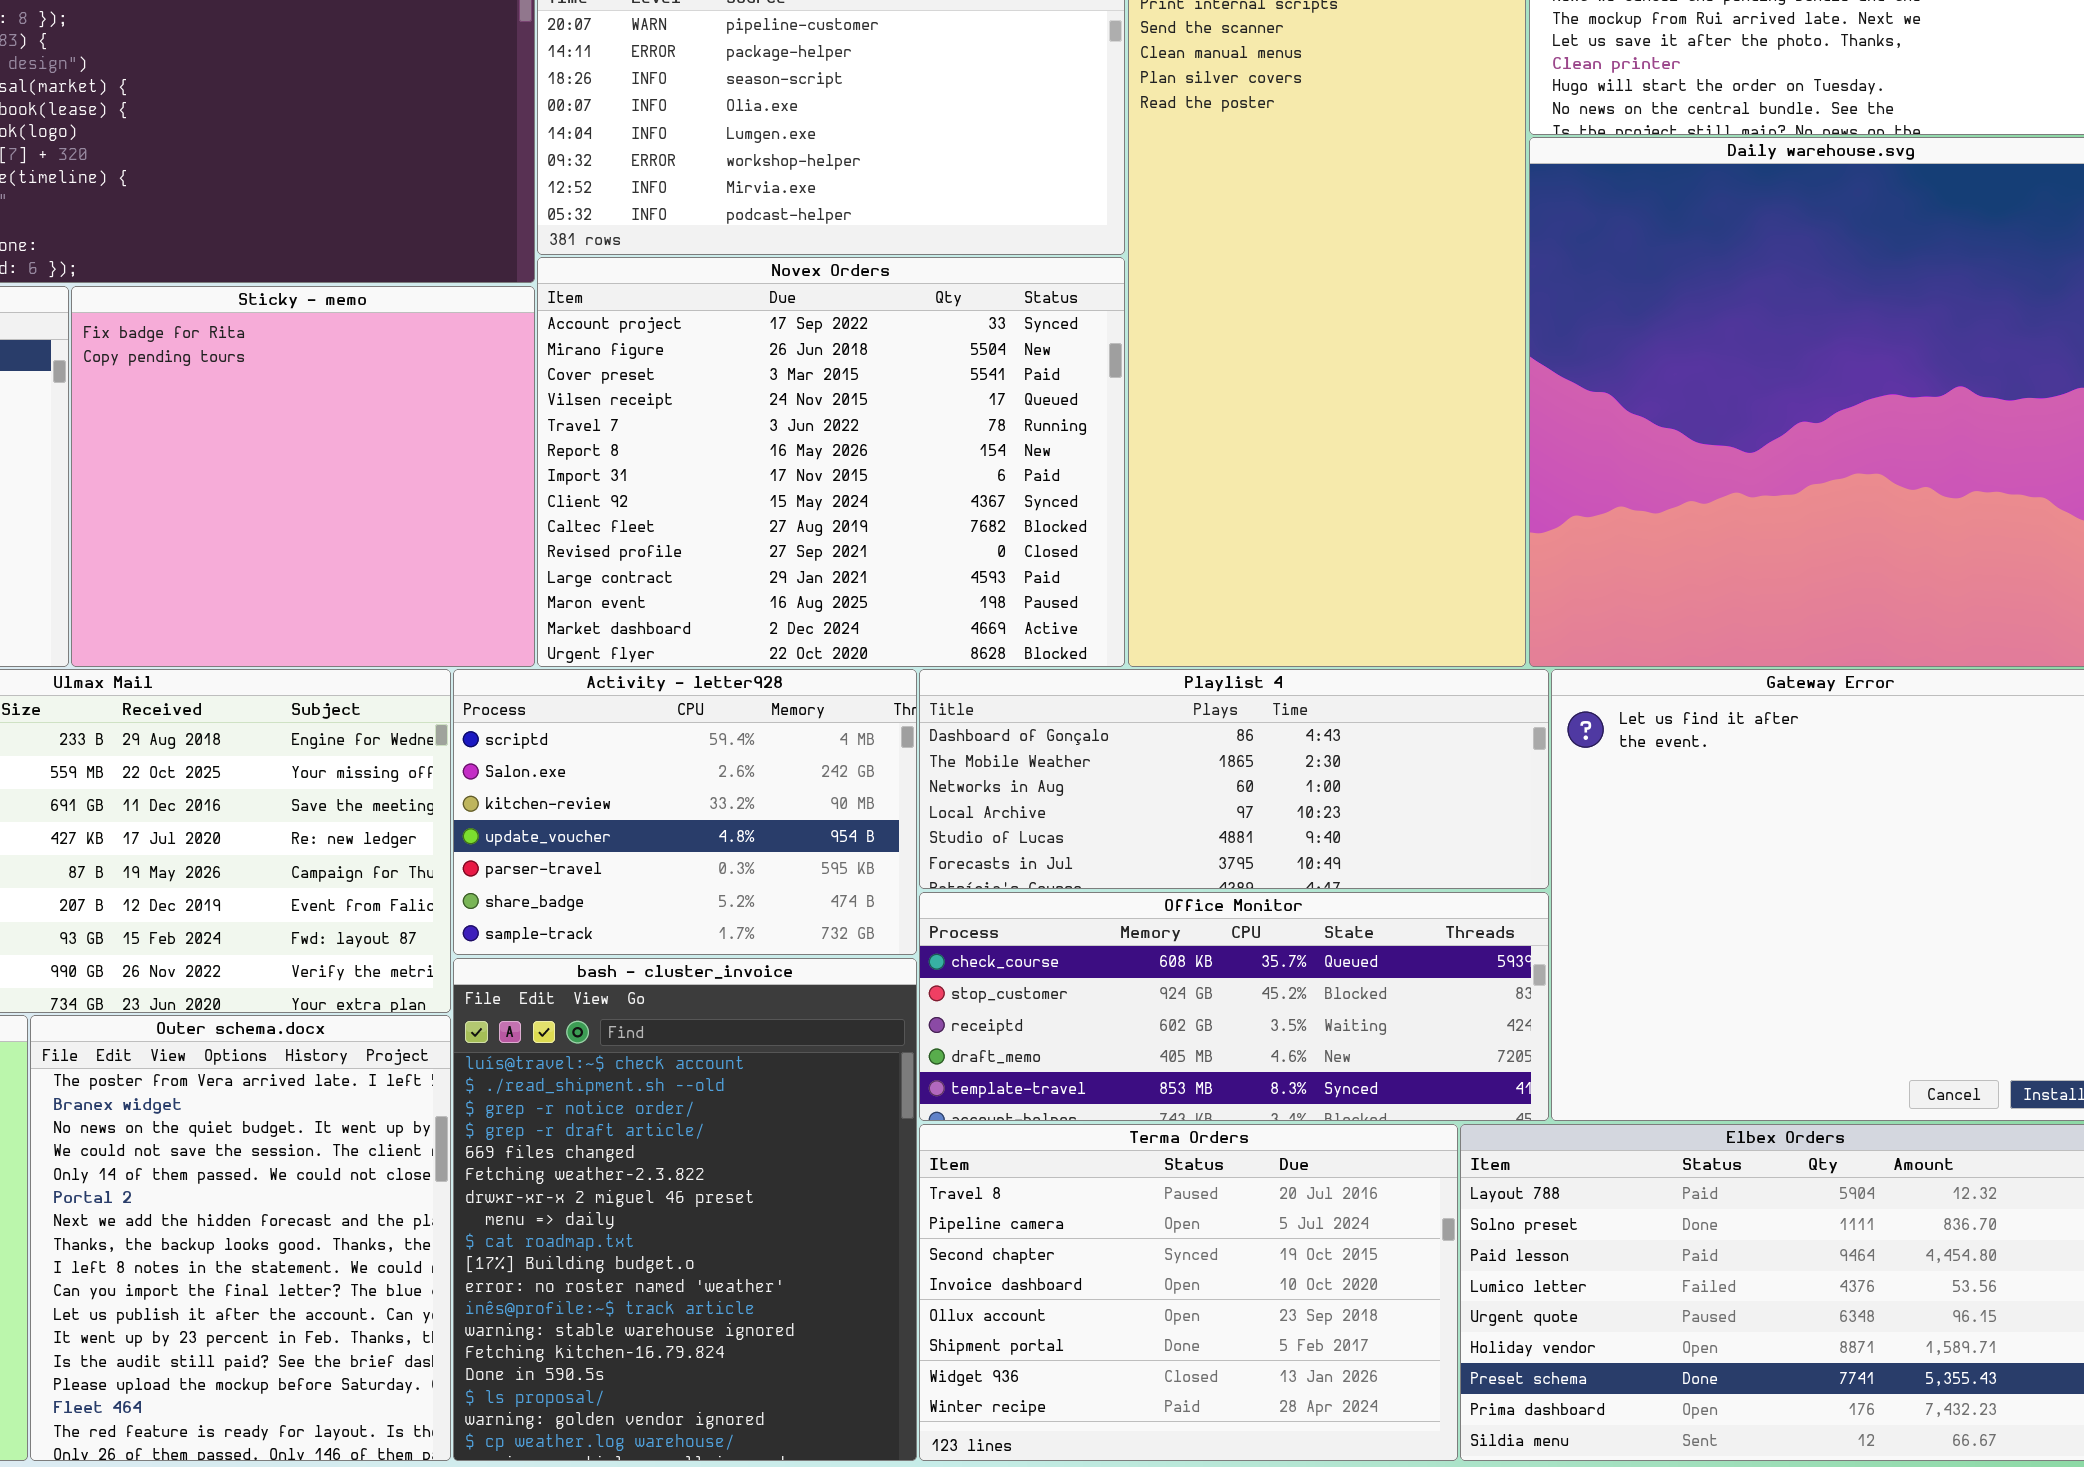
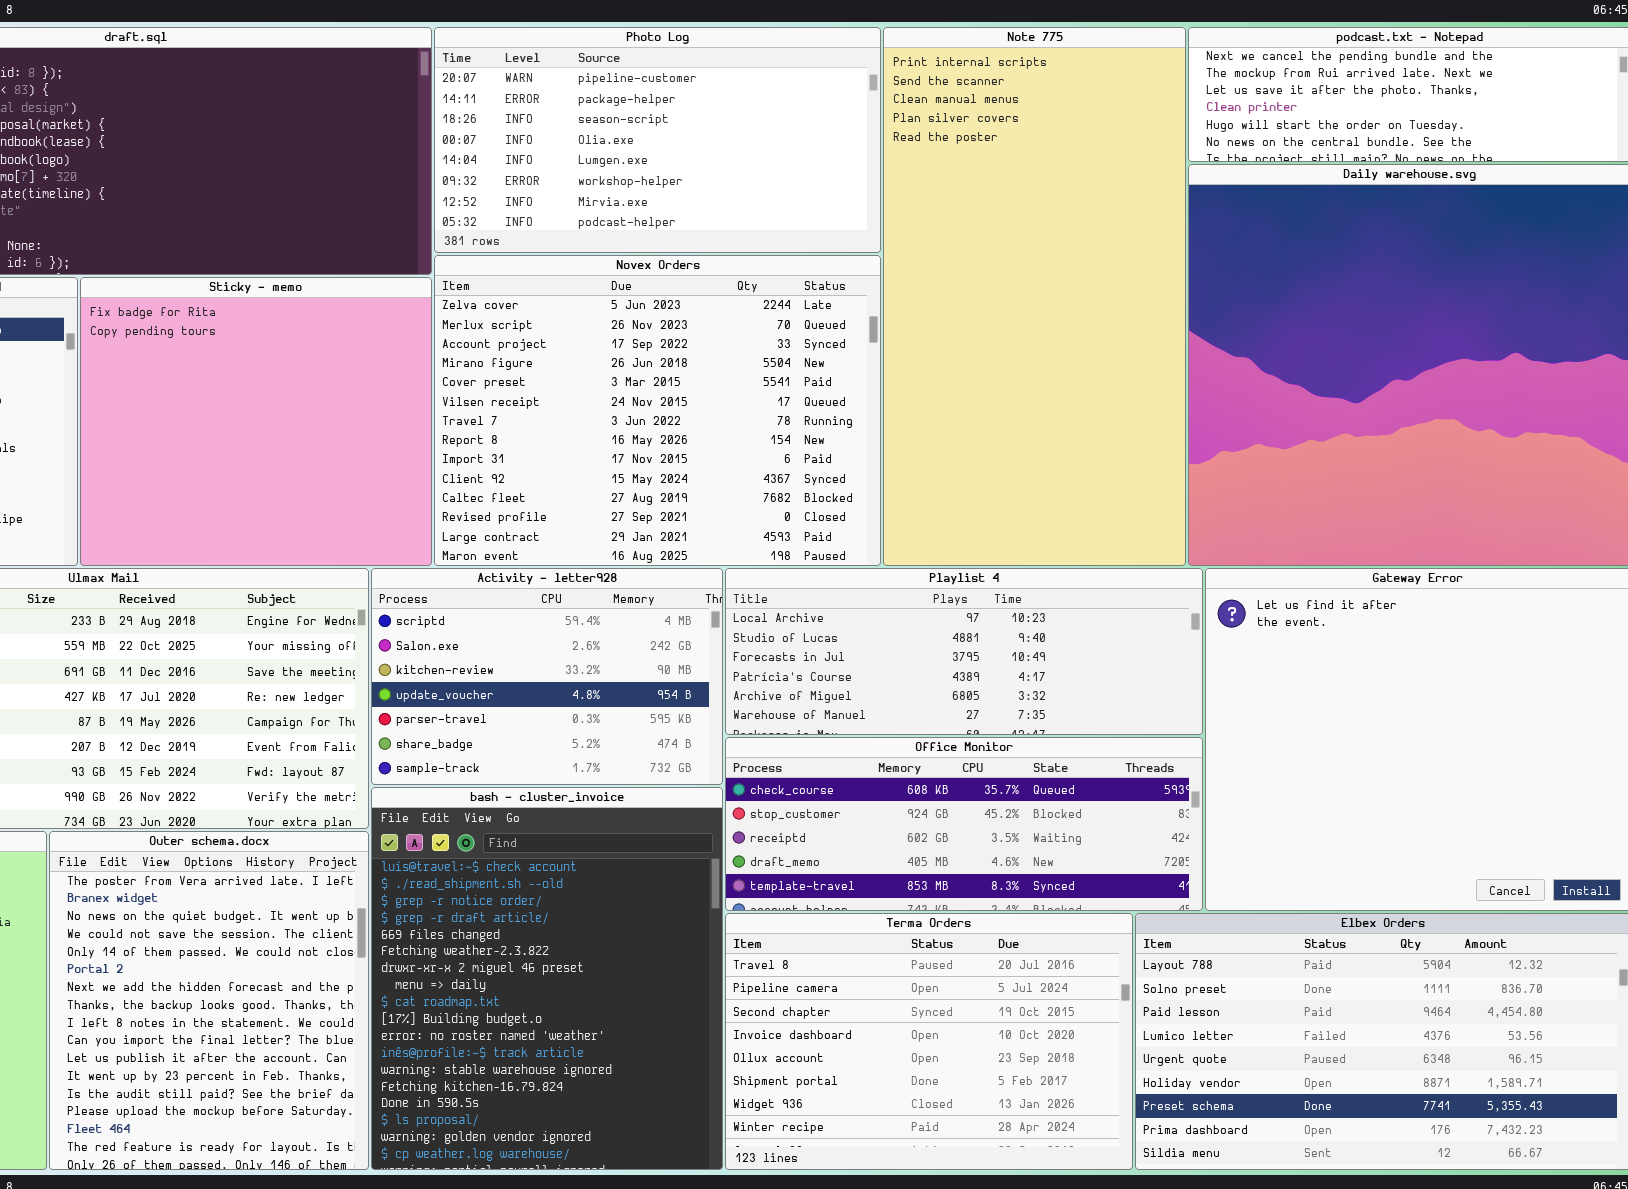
Novex Orders: [537,257,1125,667] -> [434,255,881,566], scrolled up 2 rows
Playlist 4: [919,669,1549,889] -> [725,568,1203,735], scrolled down 3 rows

